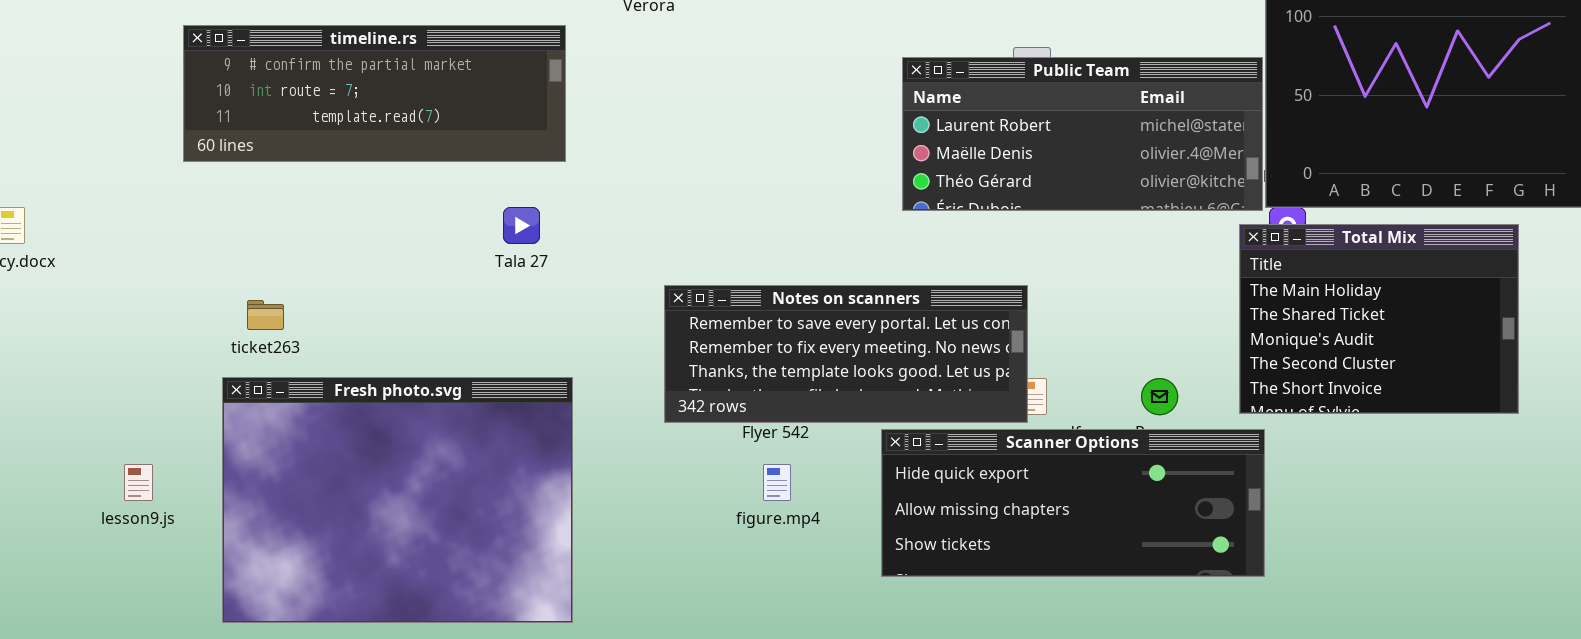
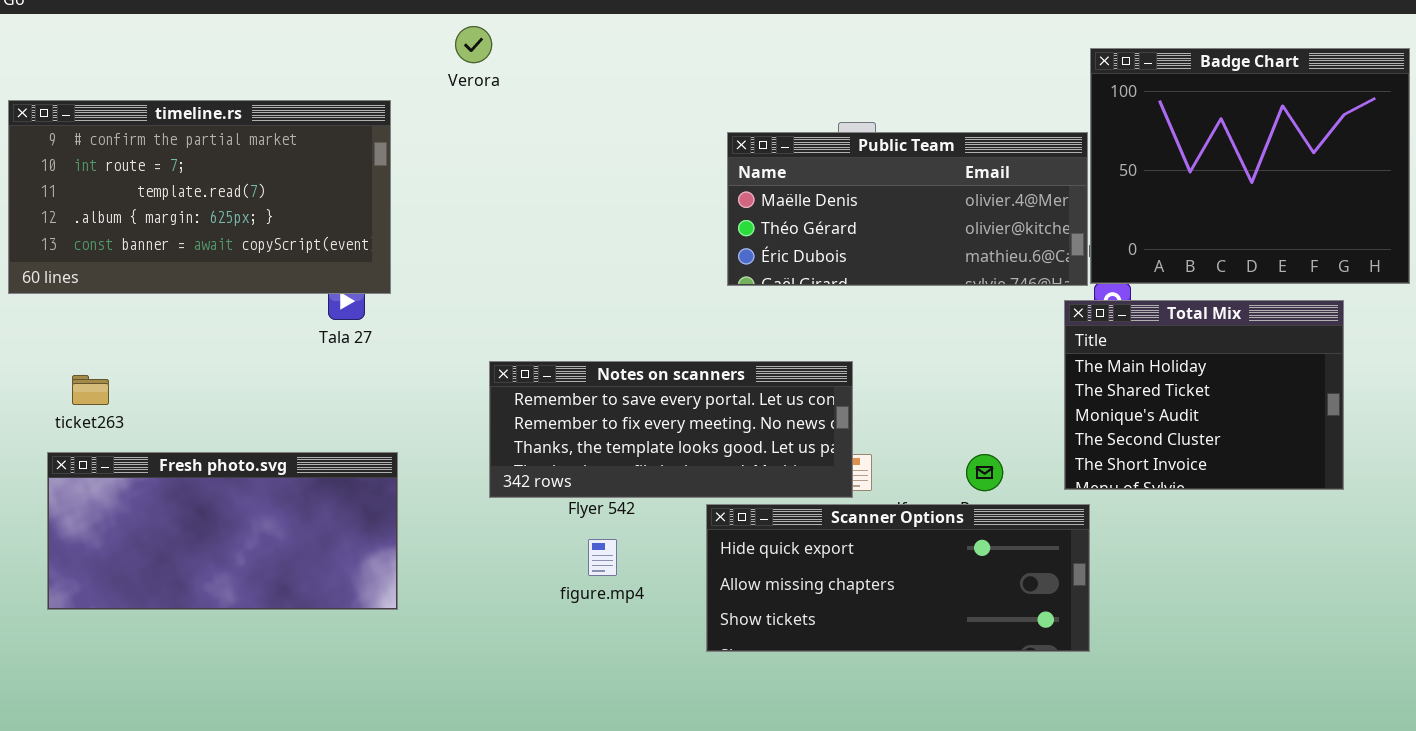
timeline.rs: [183,25,566,162] -> [8,100,391,294], resized
Public Team: [902,57,1263,211] -> [727,132,1088,286], scrolled down 1 row
Fresh photo.svg: [222,377,573,623] -> [47,452,398,610], resized

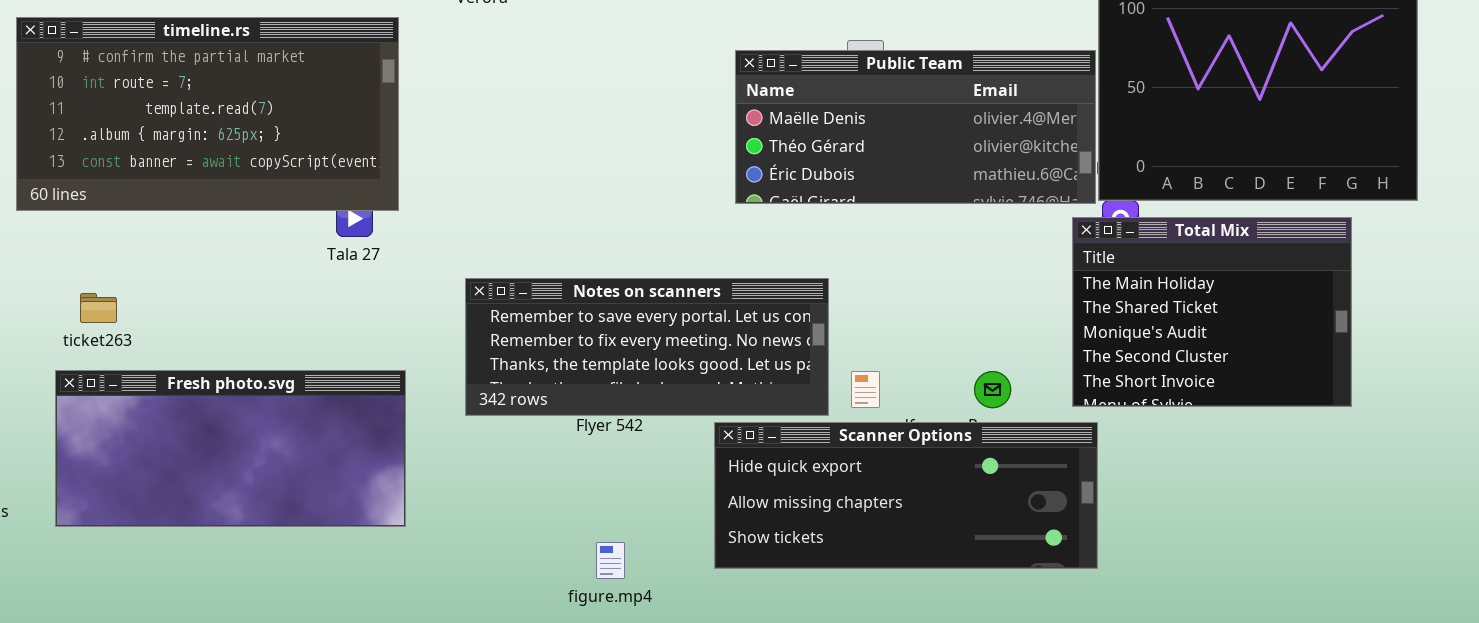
Notes on scanners: [489,361,853,498] -> [465,278,829,416], moved
figure.mp4: [588,539,617,576] -> [596,542,625,579], moved

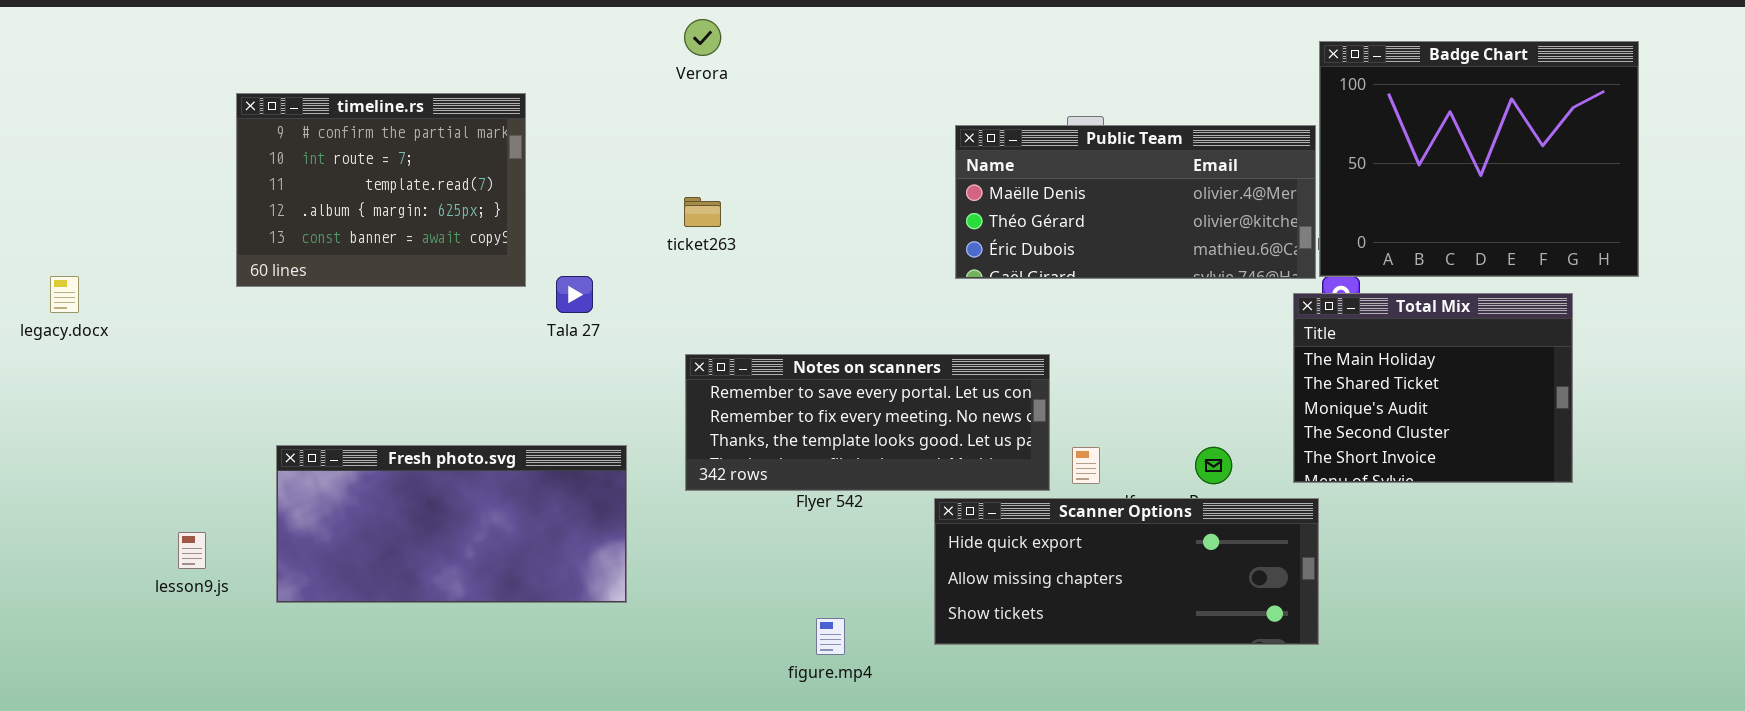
timeline.rs: [16,17,399,211] -> [236,93,526,287], resized
ticket263: [80,293,117,323] -> [684,197,721,227], moved

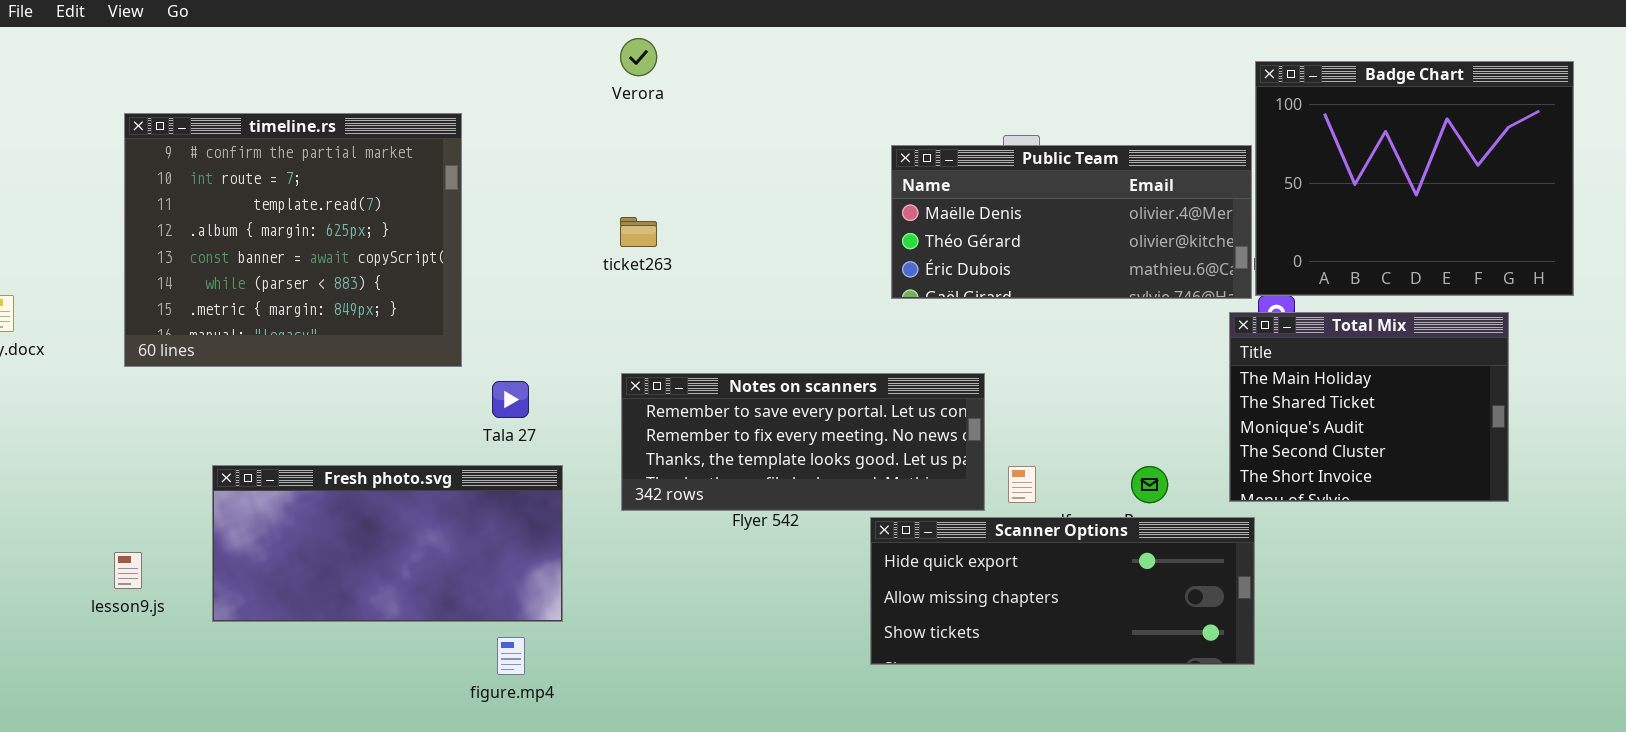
timeline.rs: [236,93,526,287] -> [124,113,462,367], resized
Tala 27: [556,276,593,313] -> [492,381,529,418], moved
figure.mp4: [816,618,845,655] -> [497,637,525,675], moved

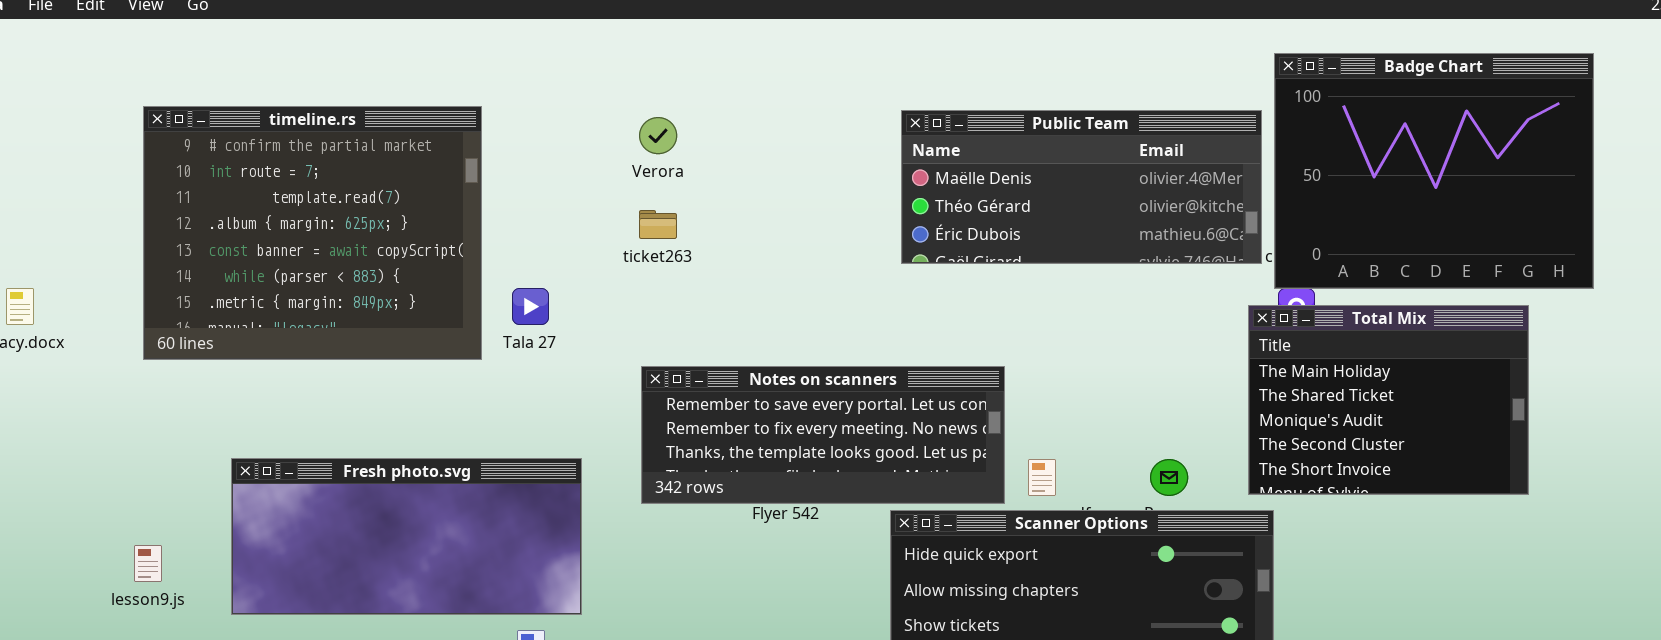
Verora: [620,38,657,76] -> [639,117,677,154], moved
Public Team: [891,145,1252,299] -> [901,110,1262,264], moved
Tala 27: [492,381,529,418] -> [512,288,549,325], moved

